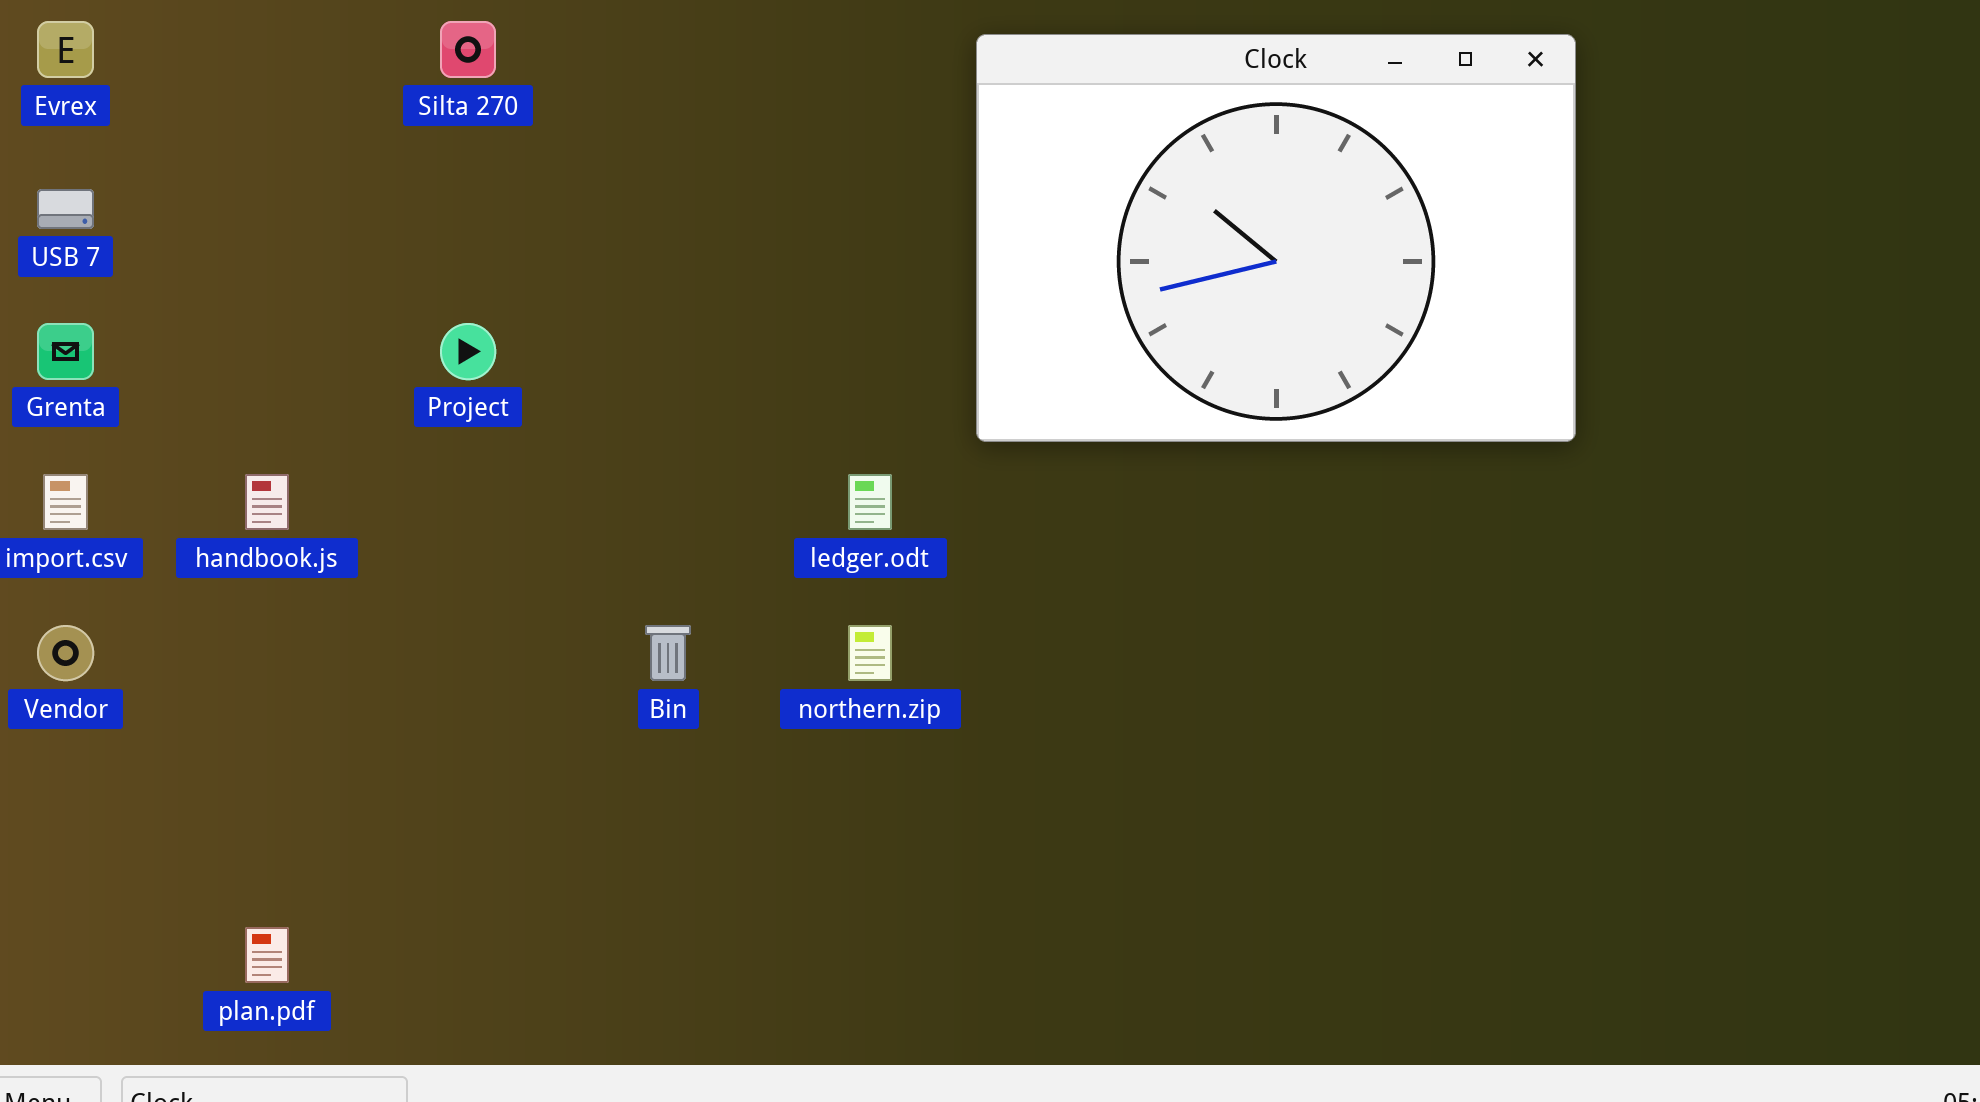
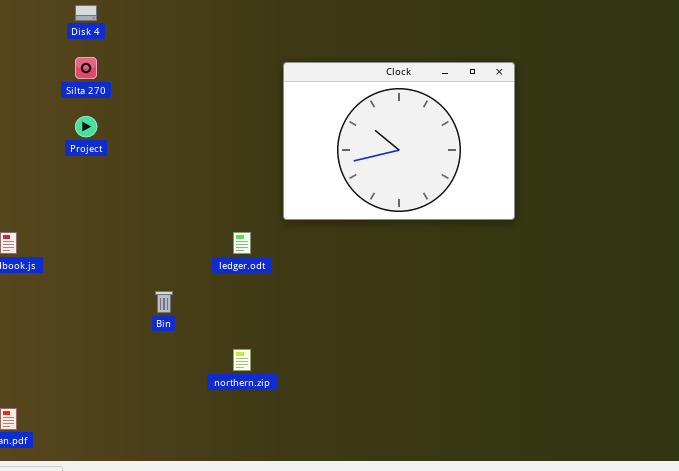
Project: [440,323,496,380] -> [75,116,97,137], moved
northern.zip: [848,625,892,681] -> [233,349,251,371], moved

